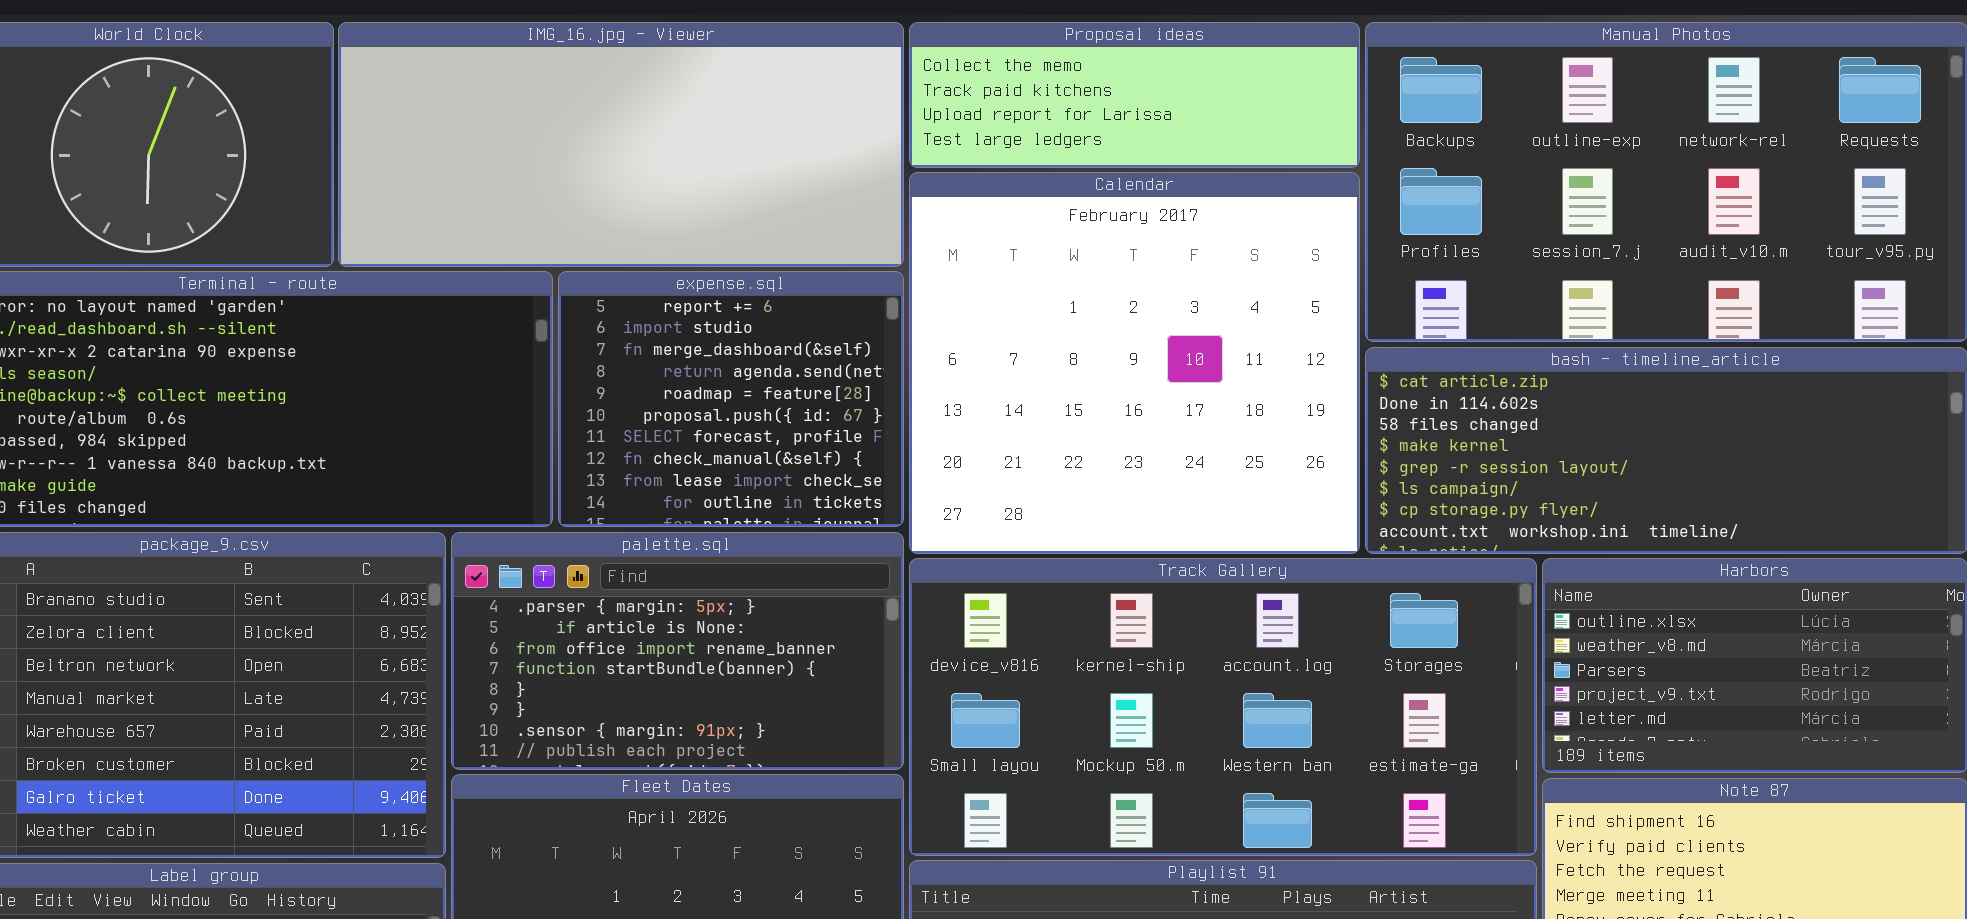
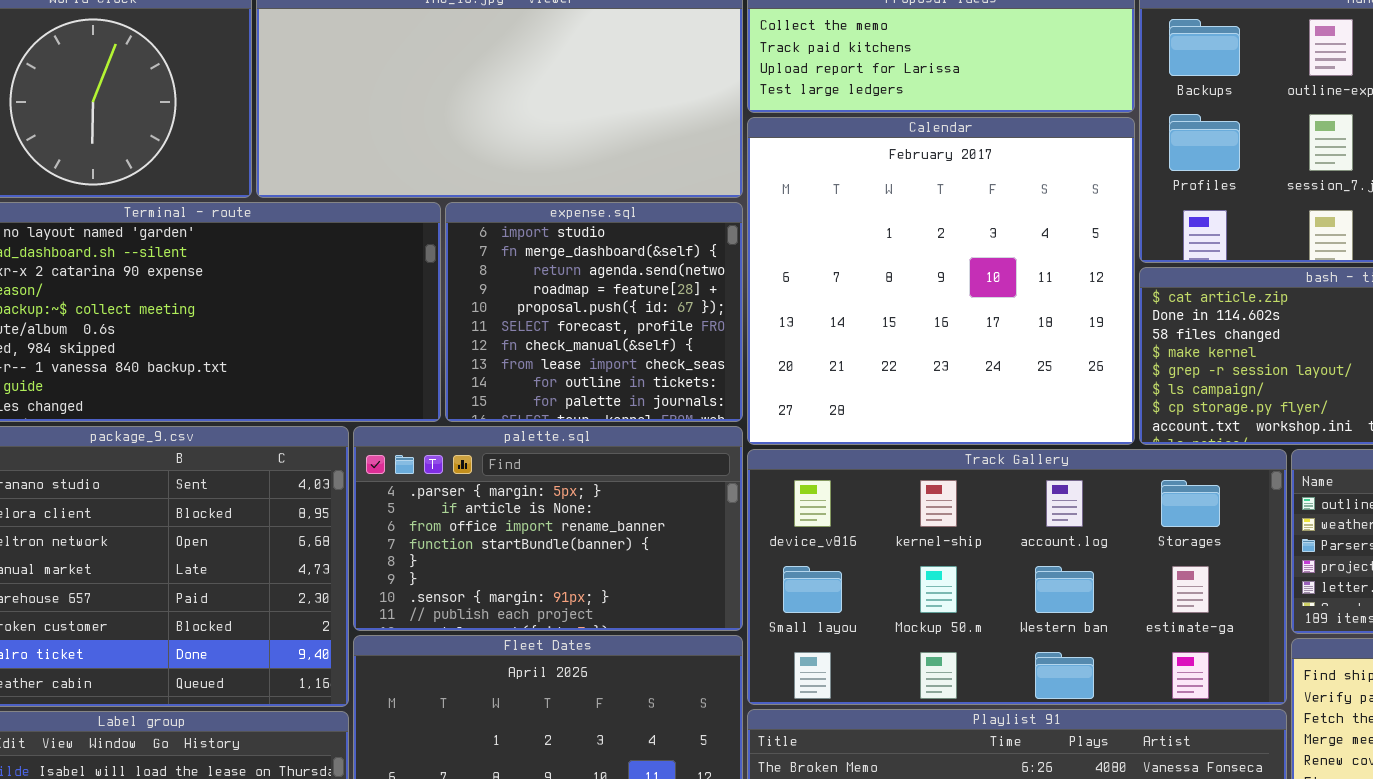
expense.sql: [558,271,904,527] -> [445,202,743,422], scrolled down 1 row

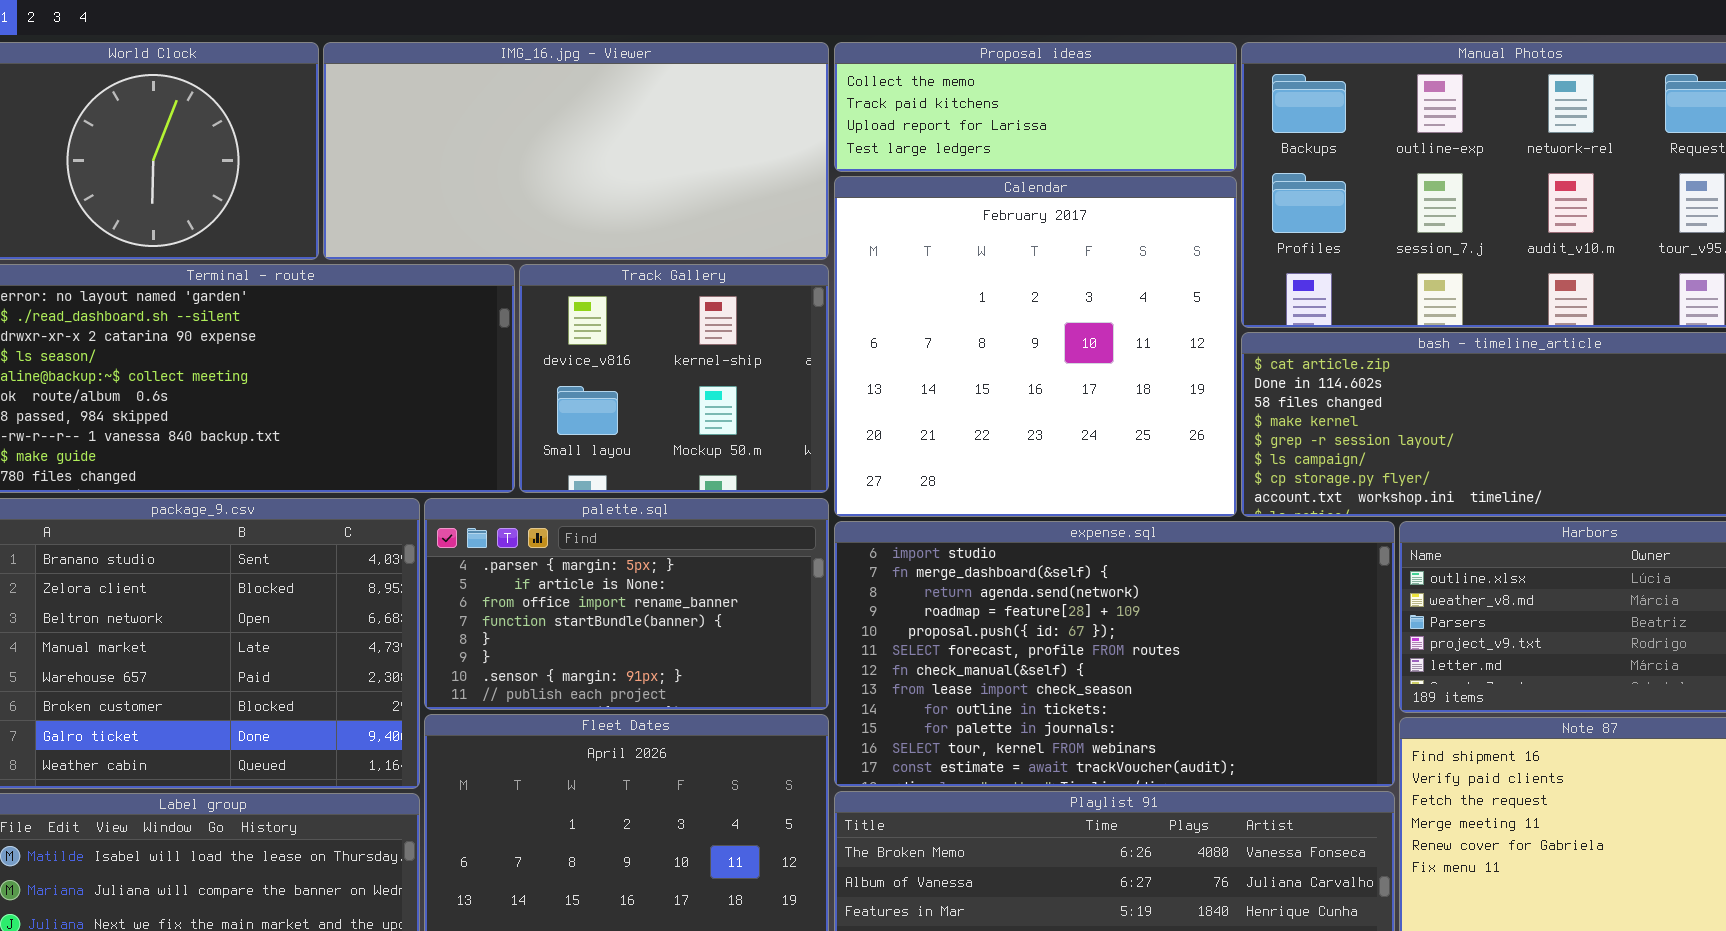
expense.sql: [445,202,743,422] -> [834,521,1395,787], moved, resized
Track Gallery: [747,449,1287,705] -> [519,264,829,493], moved, resized

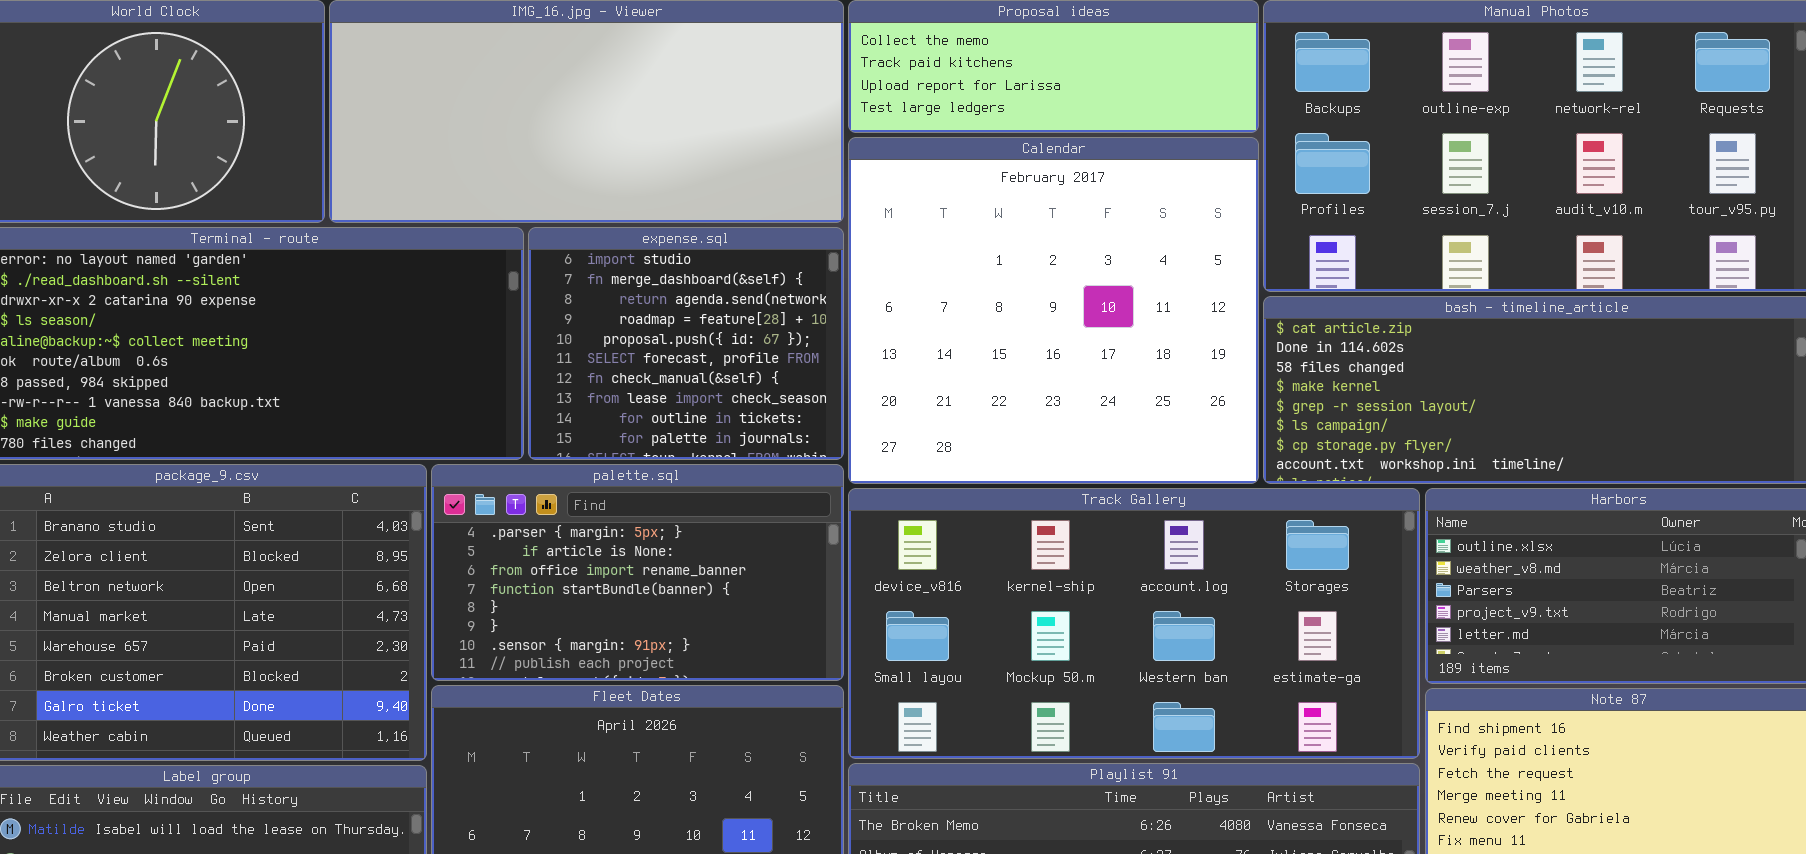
Track Gallery: [519,264,829,493] -> [848,488,1420,759], moved, resized
expense.sql: [834,521,1395,787] -> [528,227,844,460], moved, resized

